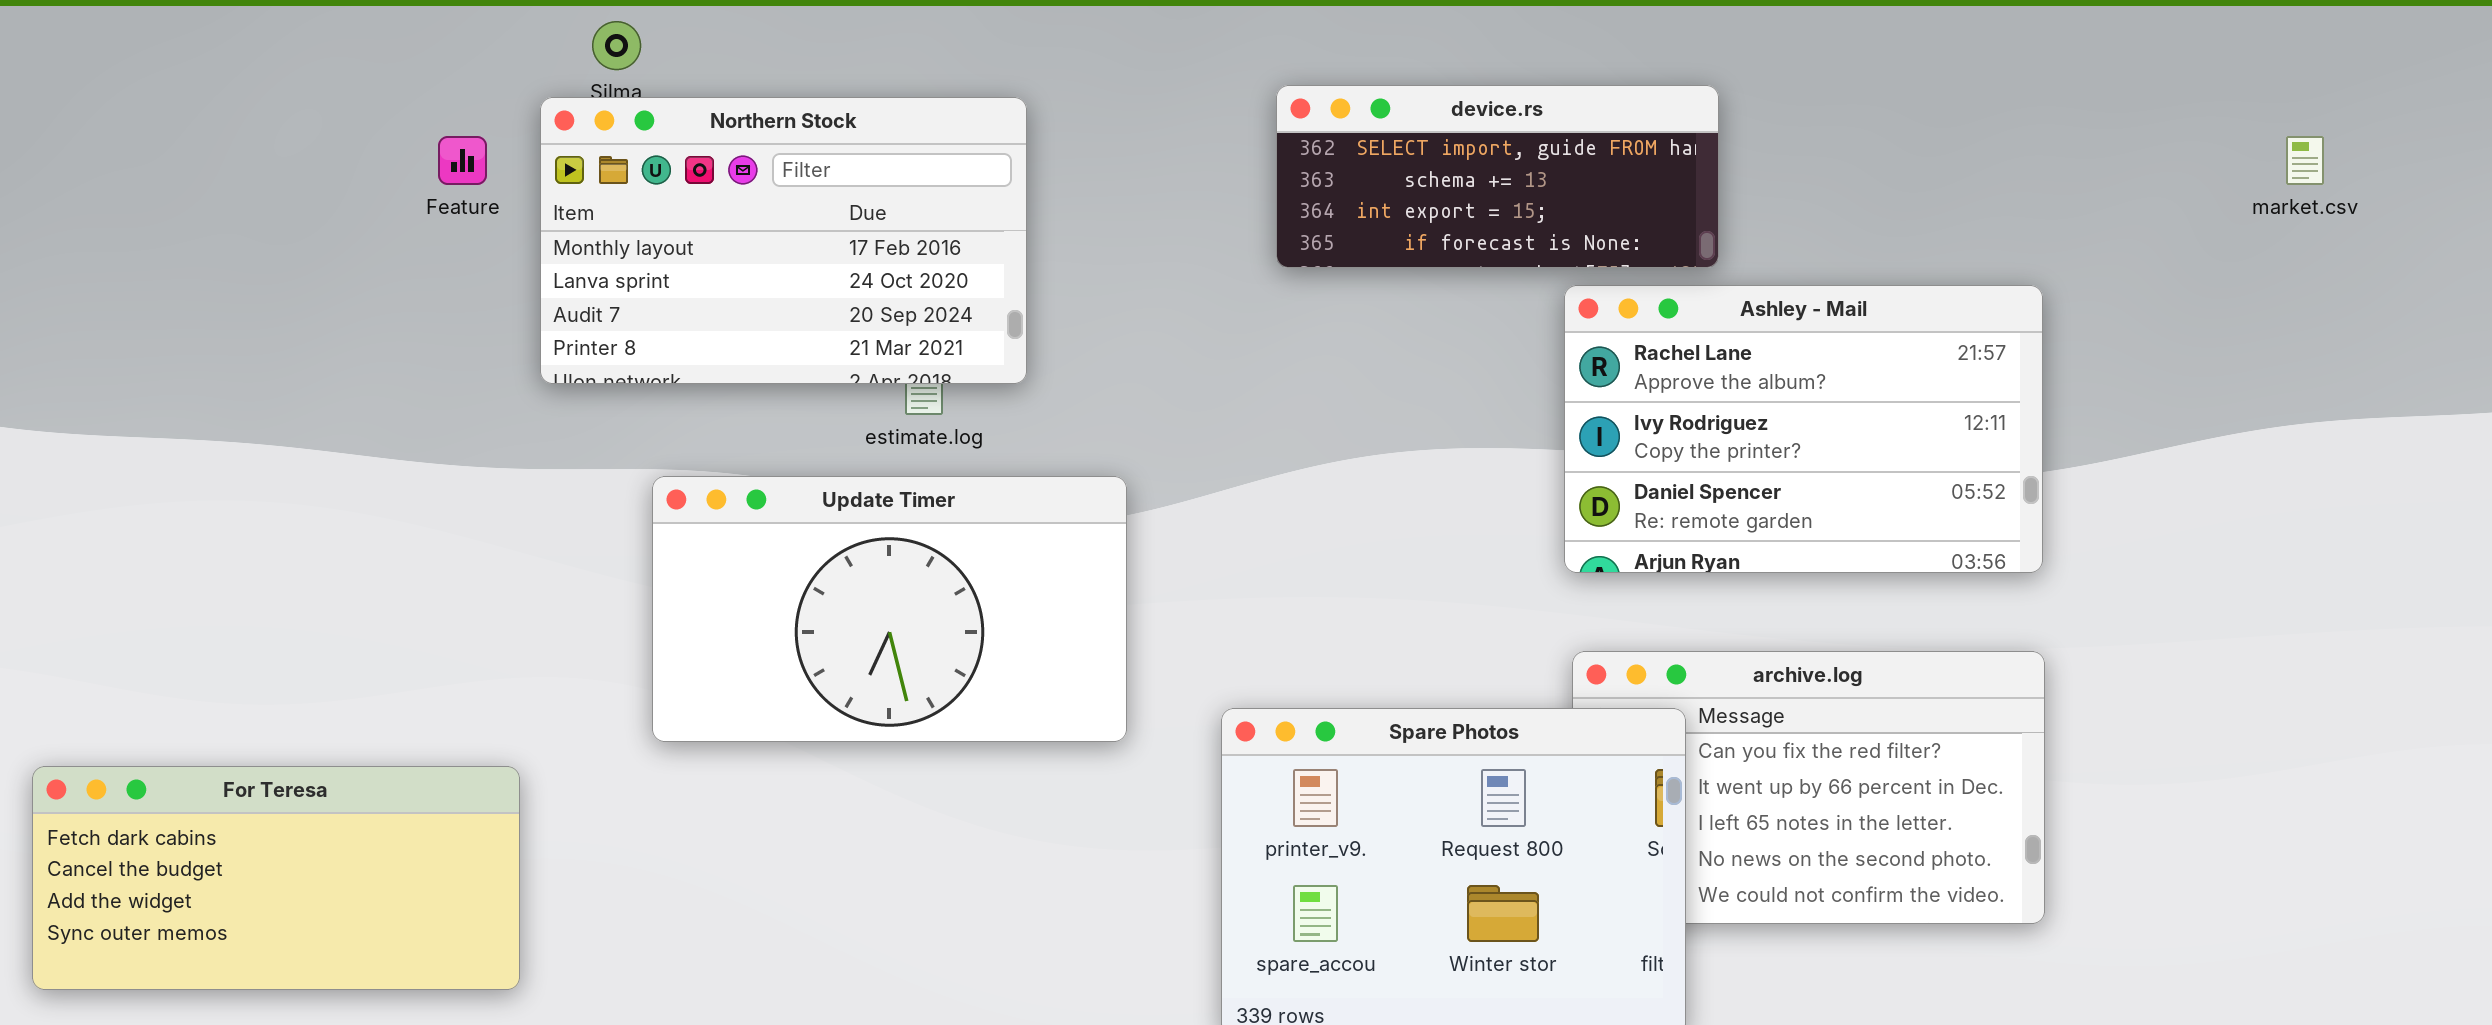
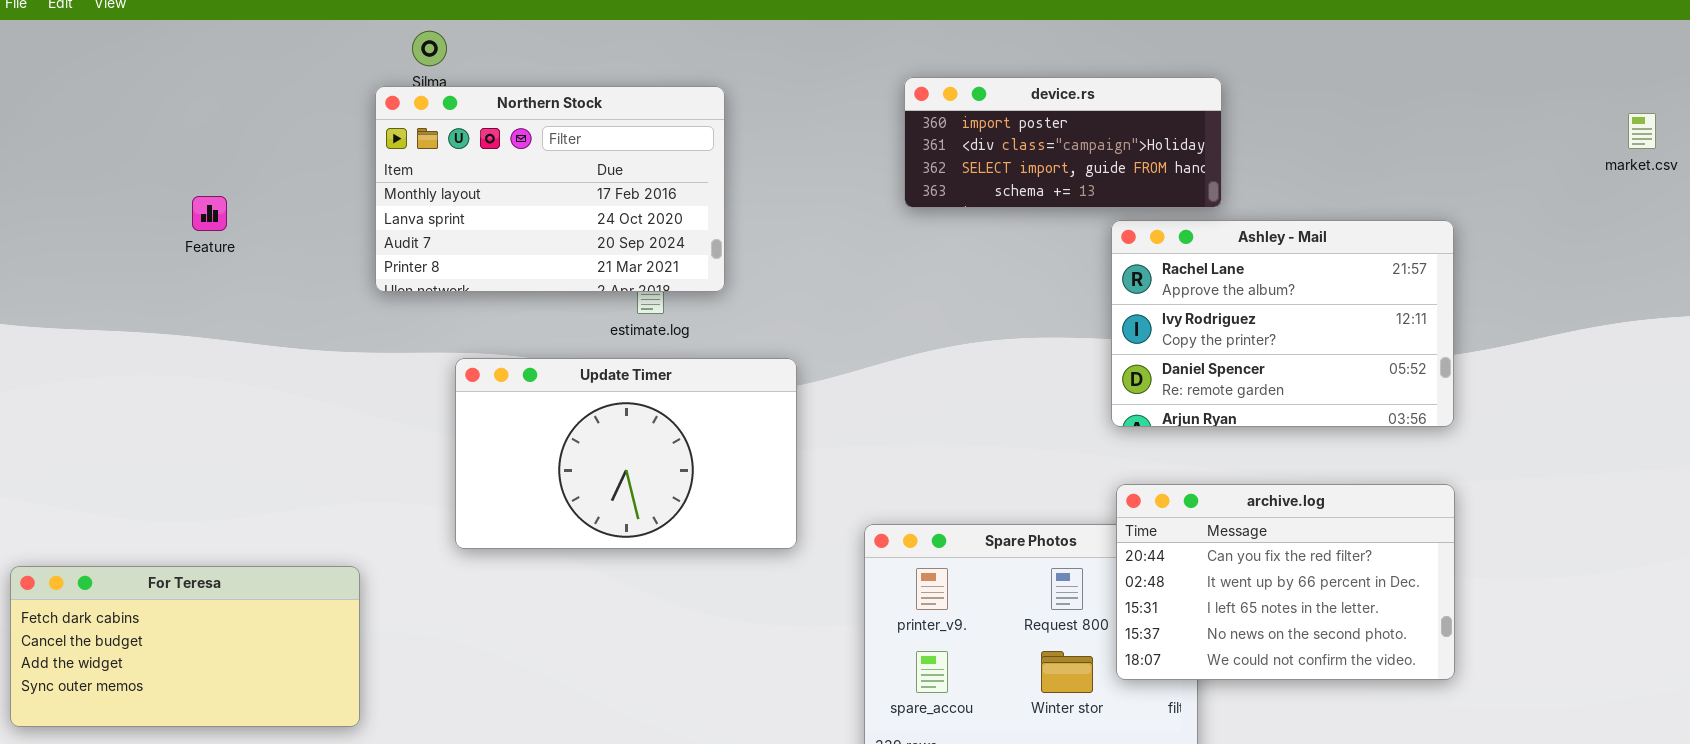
device.rs: [1276,85,1719,268] -> [904,77,1222,208], scrolled up 2 rows
Feature: [438,136,487,185] -> [192,196,227,231], moved
archive.log: [1572,651,2045,924] -> [1116,484,1455,680], raised

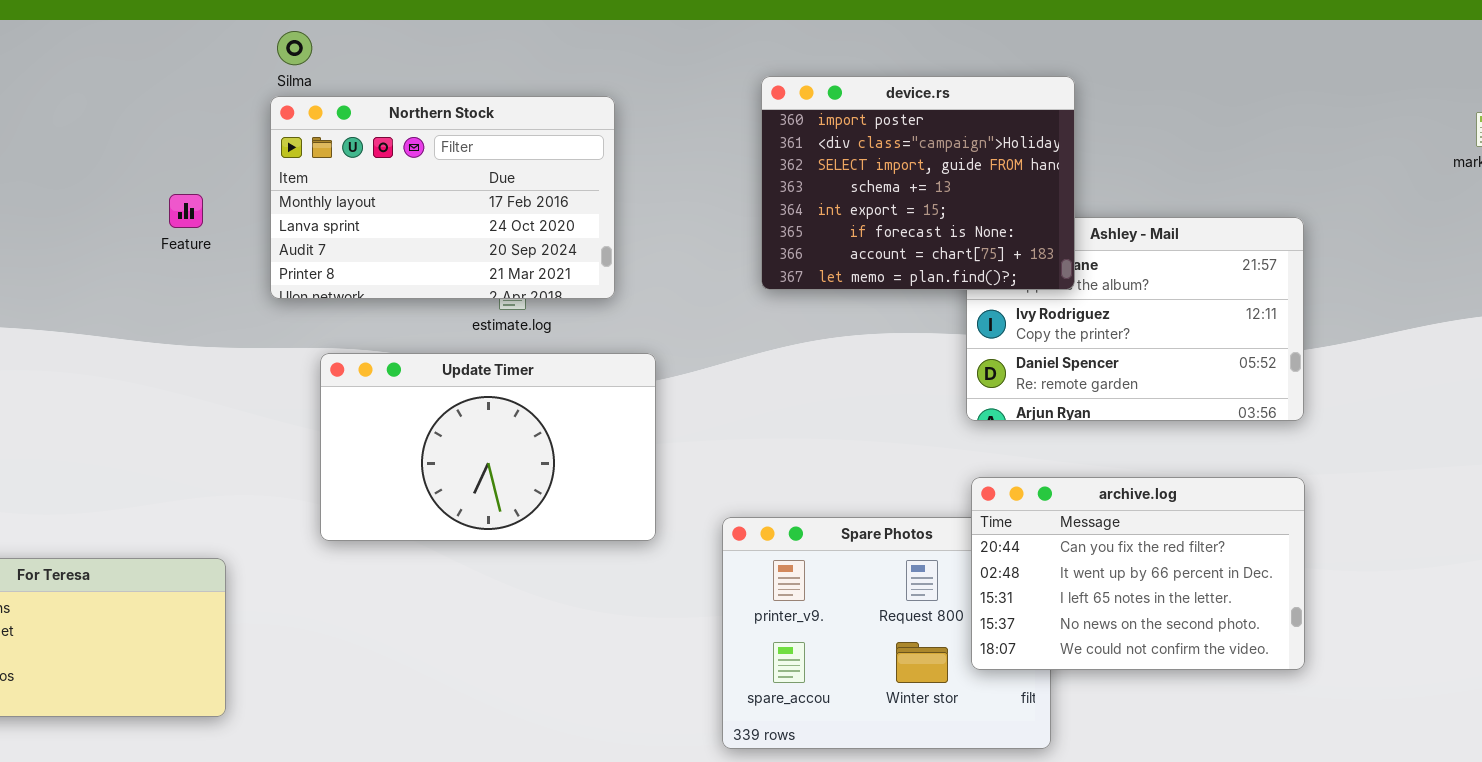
device.rs: [904,77,1222,208] -> [761,76,1075,290], resized
Northern Stock: [375,86,725,292] -> [270,96,615,299], moved
Feature: [192,196,227,231] -> [169,194,203,228], moved

